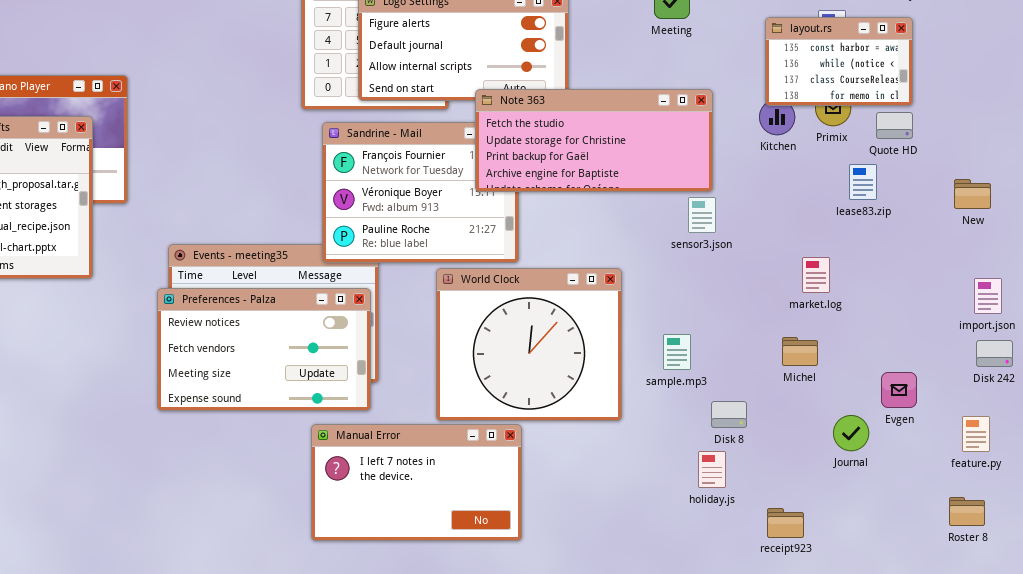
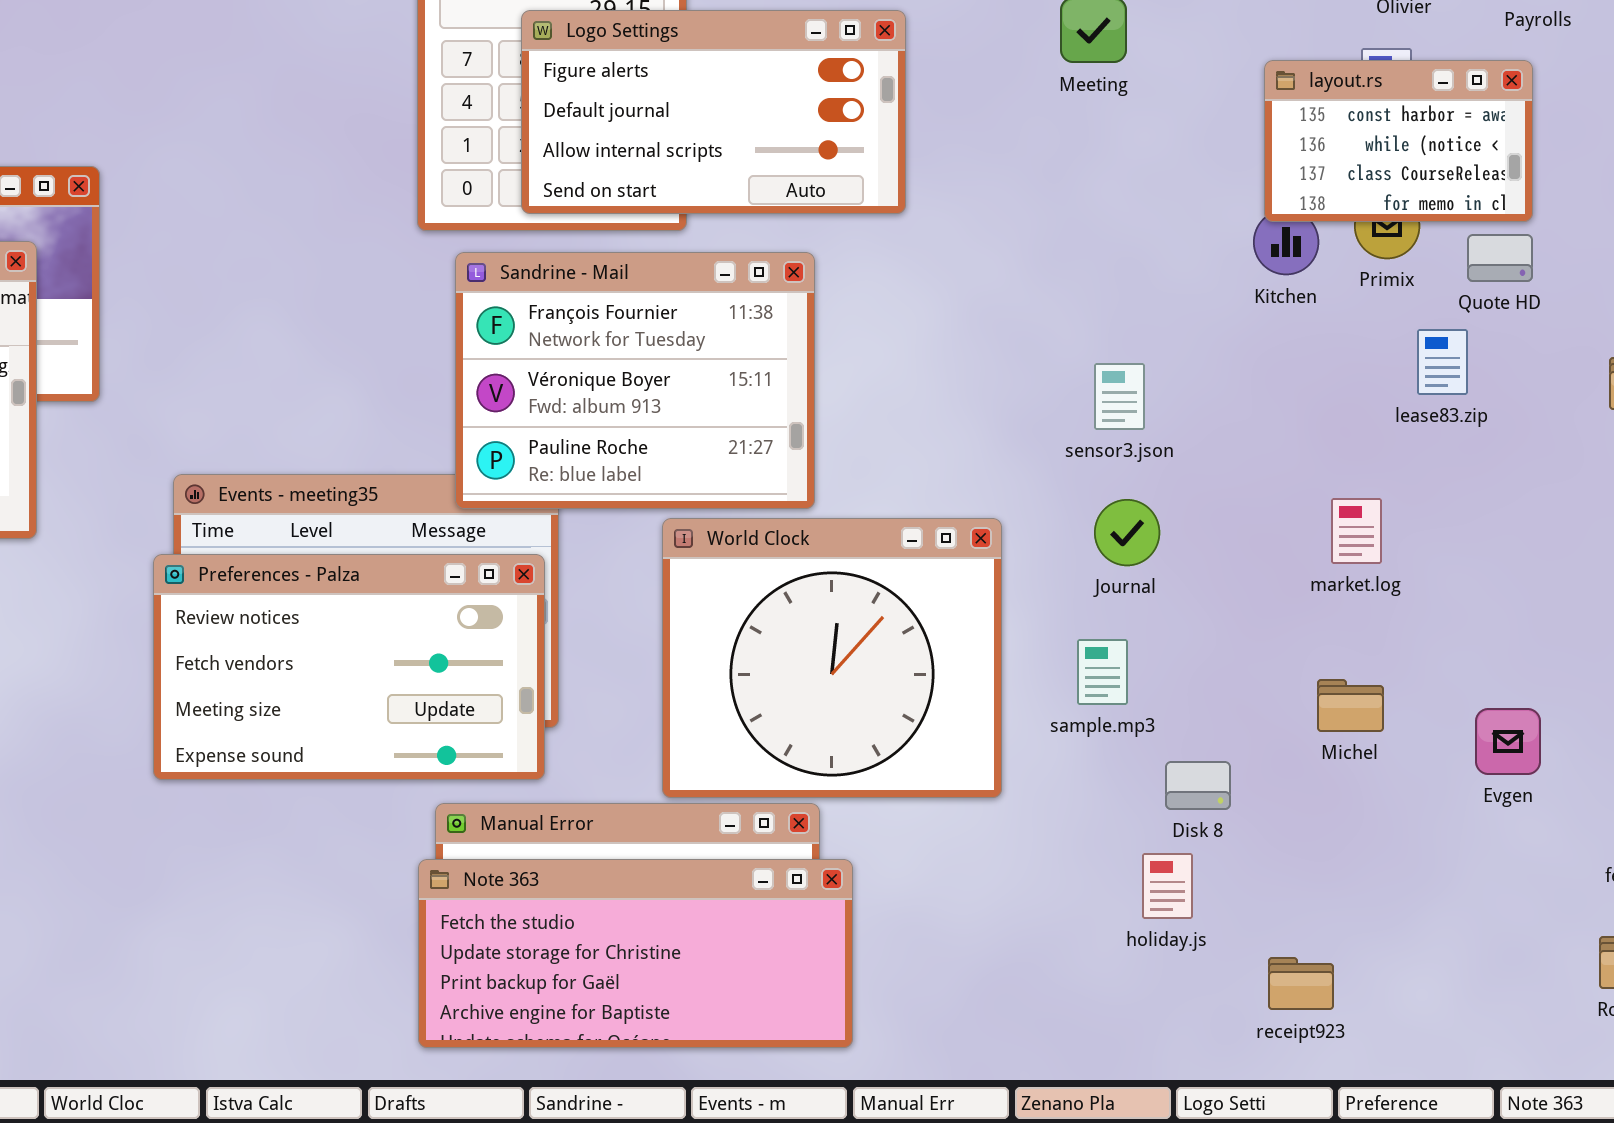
Note 363: [475,89,713,192] -> [418,859,853,1048], moved
sensor3.json: [688,197,716,233] -> [1094,363,1145,430], moved
Michel: [782,337,818,366] -> [1317,679,1384,732], moved
Journal: [833,415,869,451] -> [1094,499,1160,566], moved

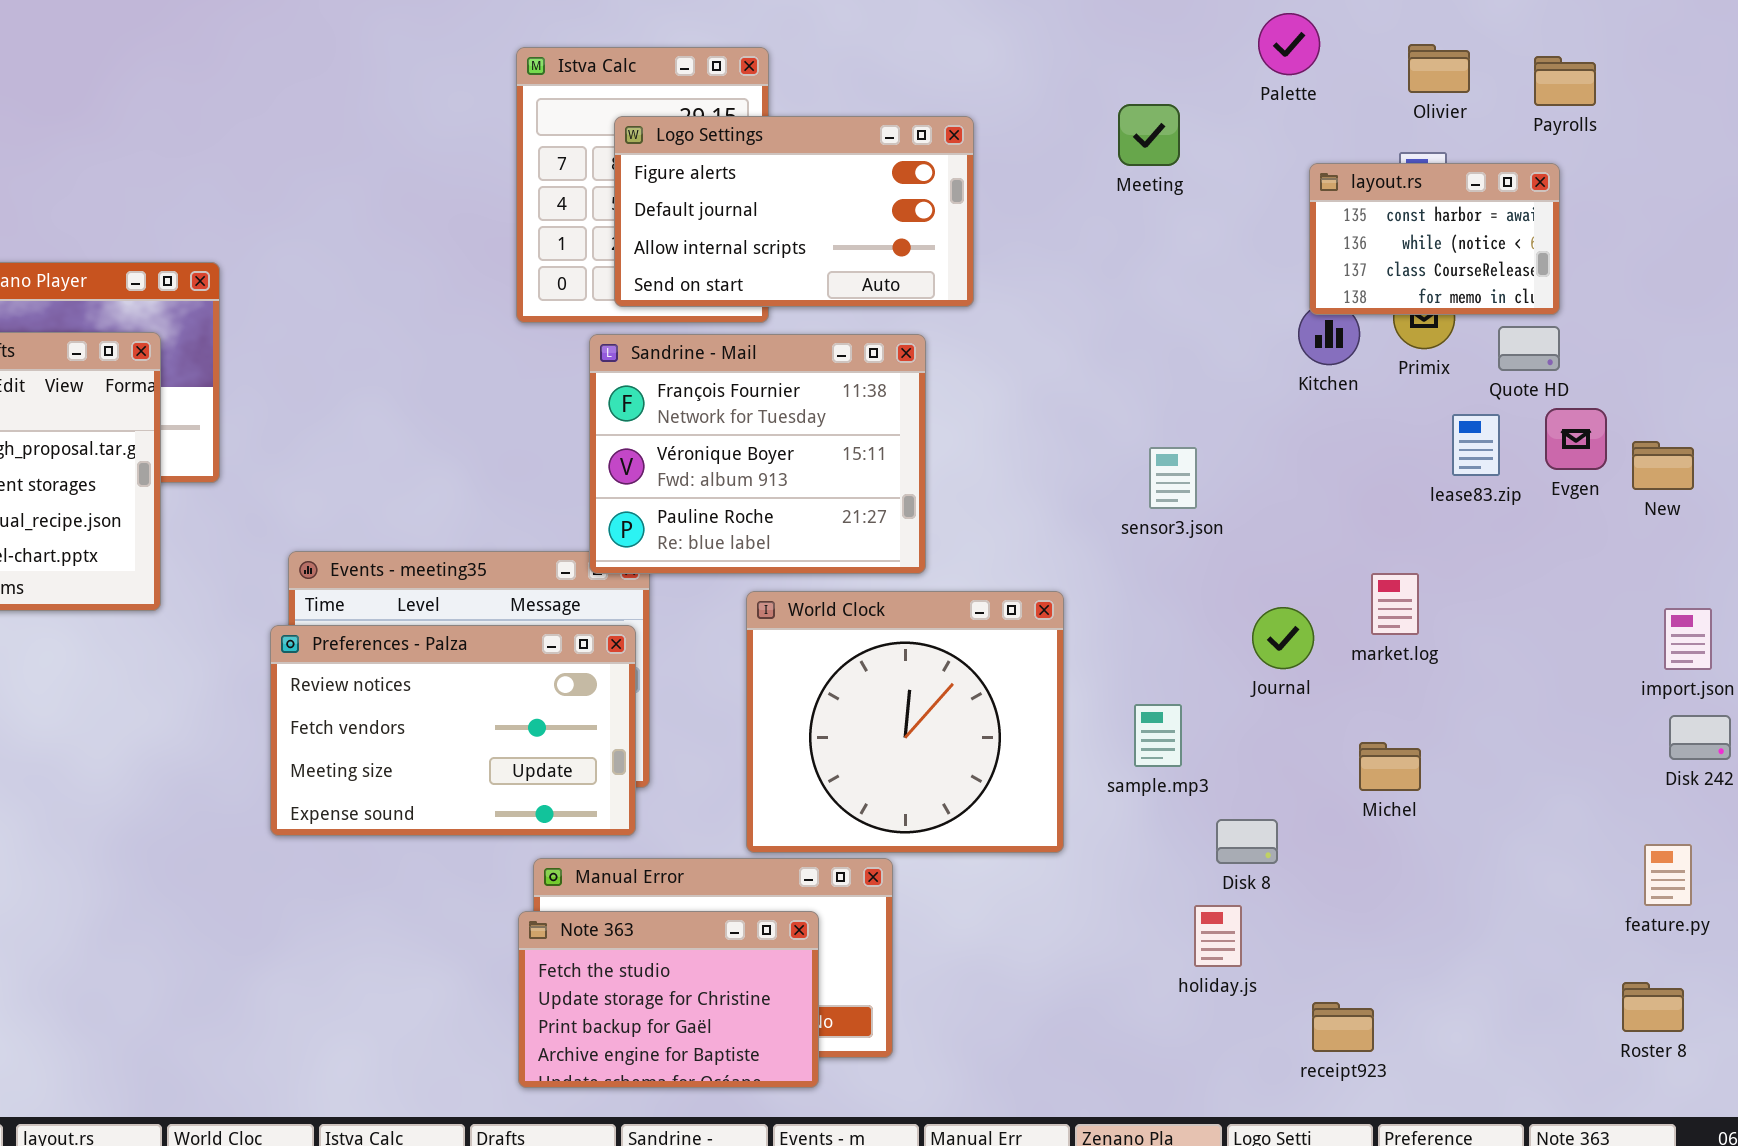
Sandrine - Mail: [455,252,815,509] -> [589,334,926,574], moved
Journal: [1094,499,1160,566] -> [1252,607,1314,669], moved
Evgen: [1475,708,1541,775] -> [1545,408,1607,470], moved
Note 363: [418,859,853,1048] -> [518,911,819,1088], resized

